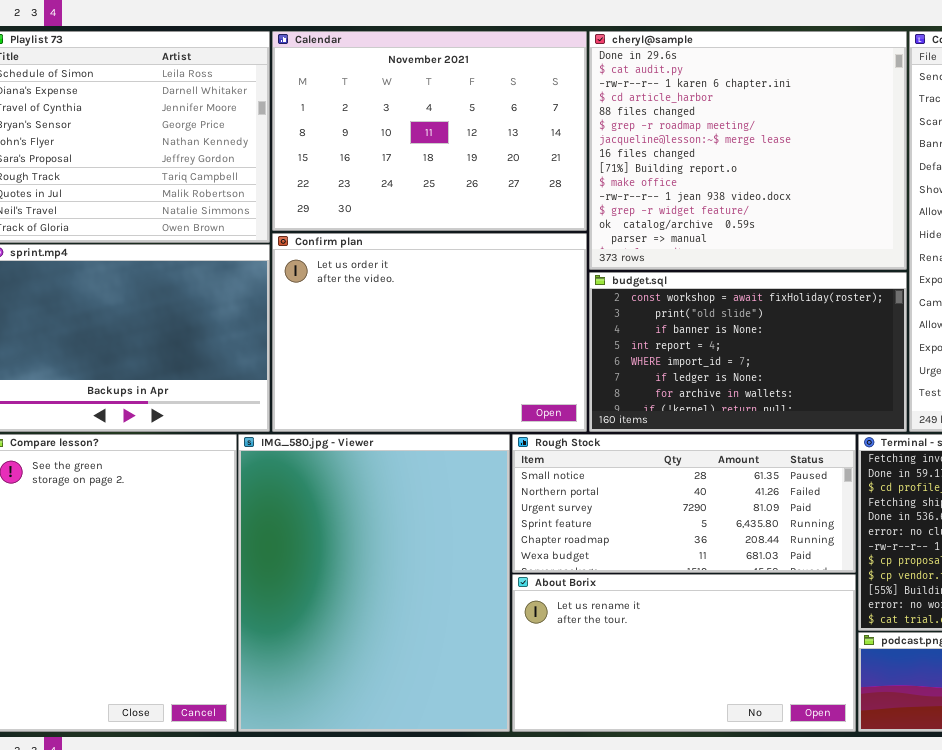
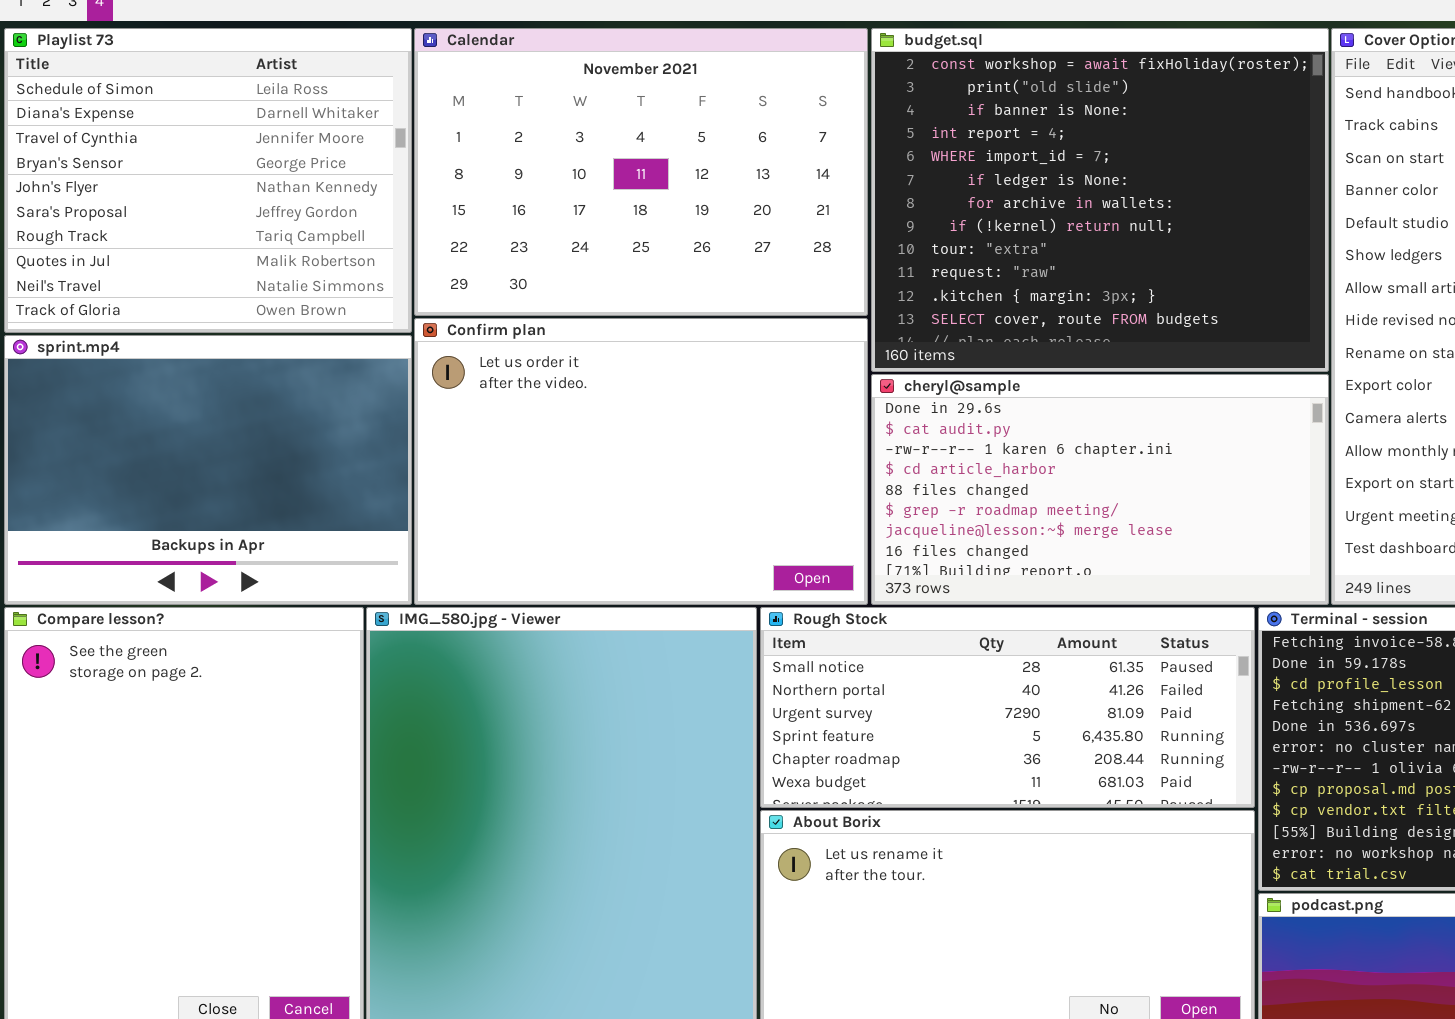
cheryl@sample: [589,31,907,270] -> [871,374,1329,605], moved, resized
budget.sql: [589,272,907,432] -> [871,28,1329,372], moved, resized

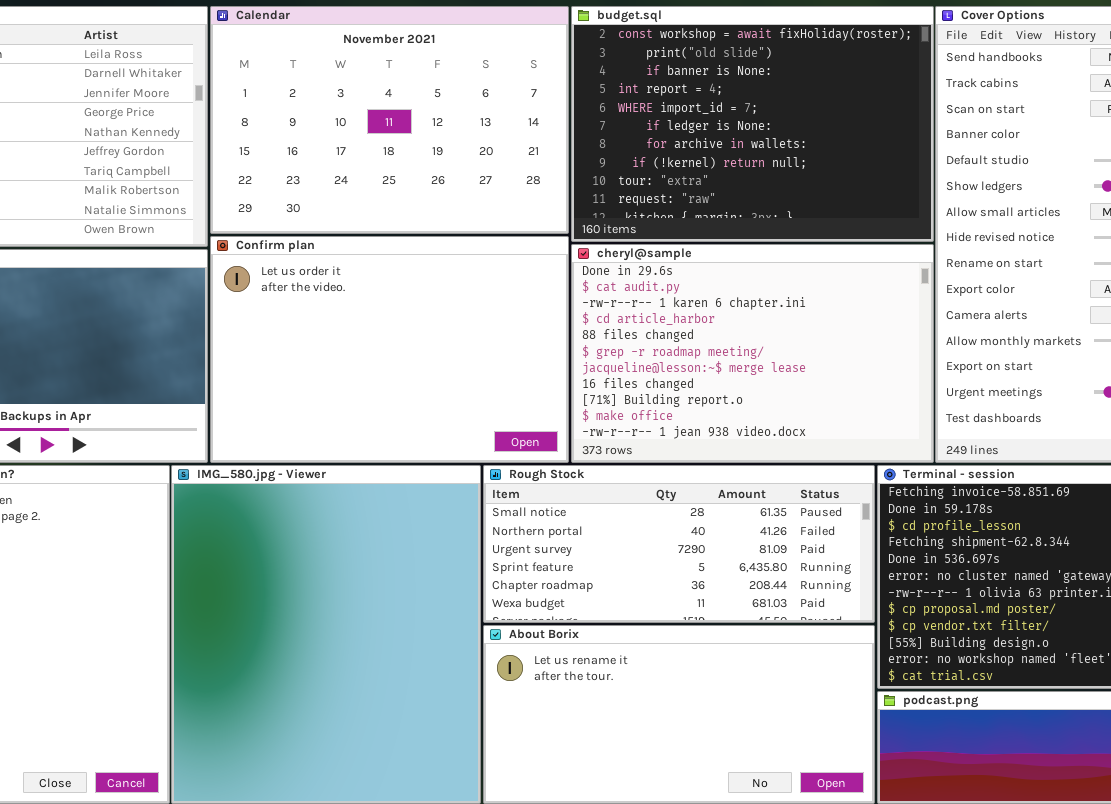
budget.sql: [871,28,1329,372] -> [571,6,934,242], resized
cheryl@sample: [871,374,1329,605] -> [571,244,934,463], resized

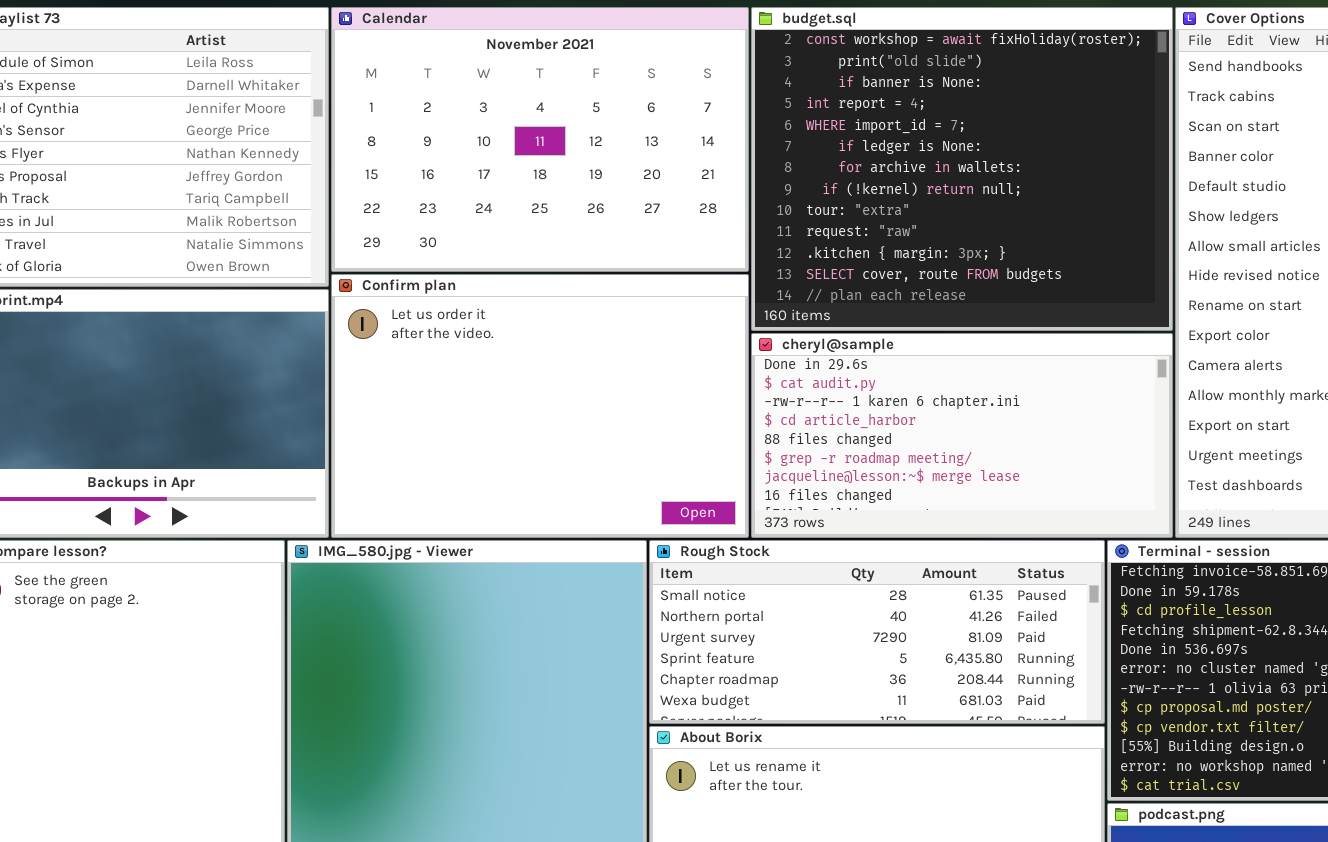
budget.sql: [571,6,934,242] -> [751,7,1173,331], resized
cheryl@sample: [571,244,934,463] -> [751,333,1173,538], resized

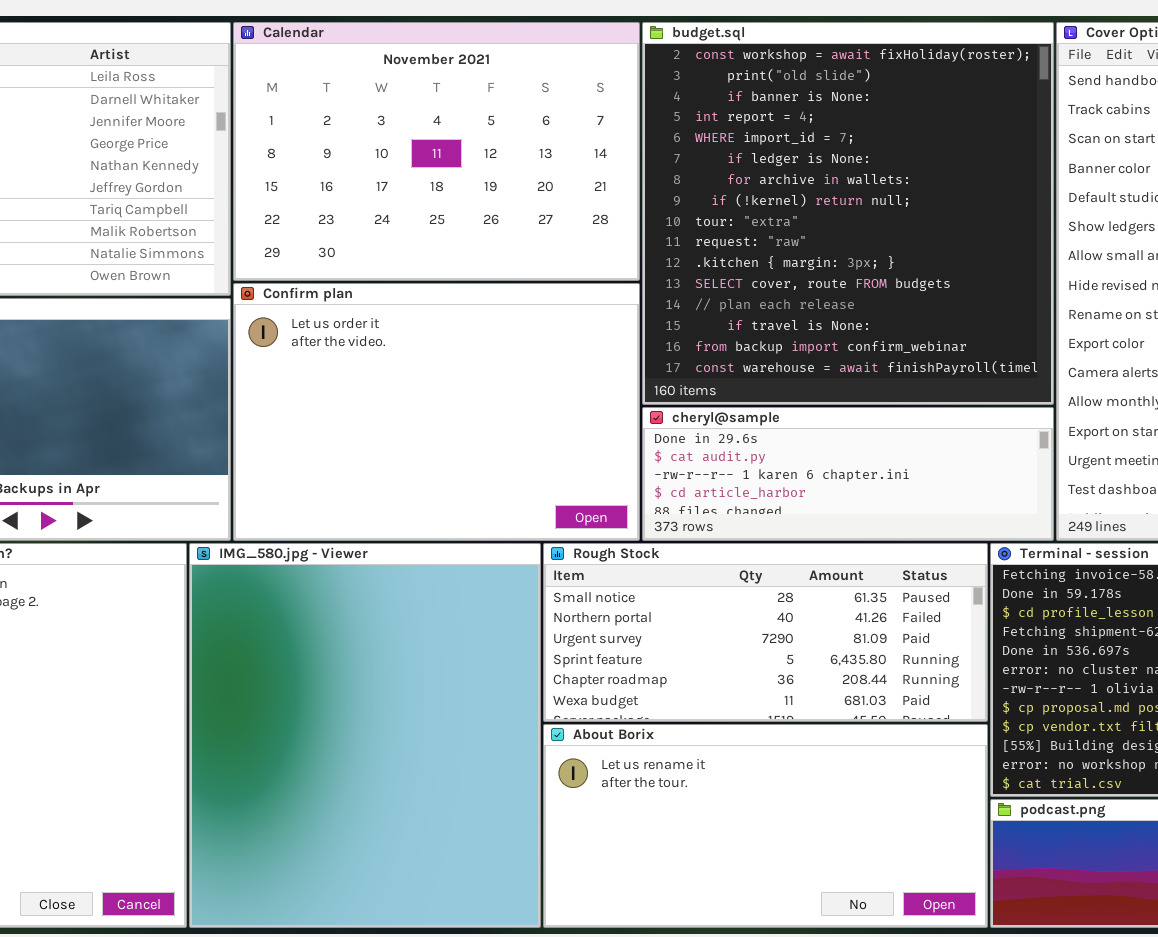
budget.sql: [751,7,1173,331] -> [642,22,1054,405], resized
cheryl@sample: [751,333,1173,538] -> [642,407,1054,541], resized

